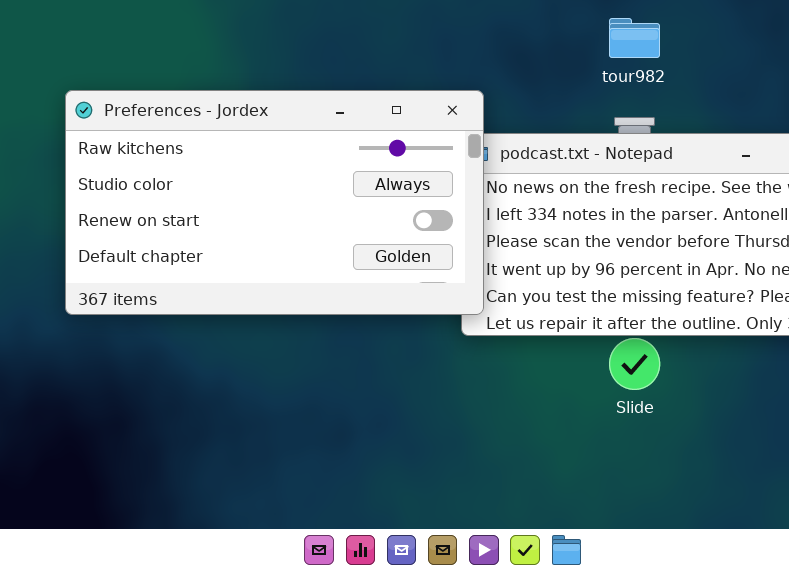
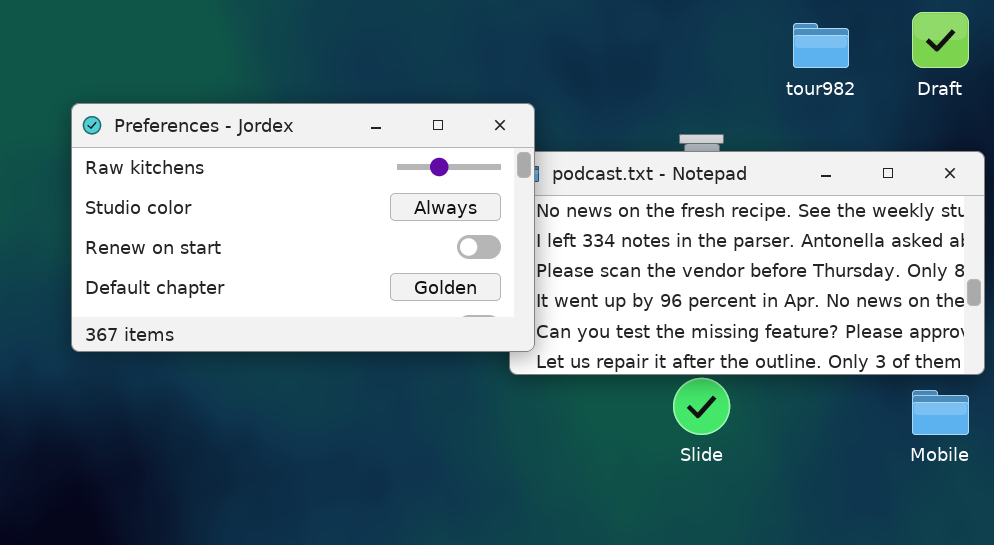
tour982: [609,18,660,58] -> [793,23,849,68], moved

